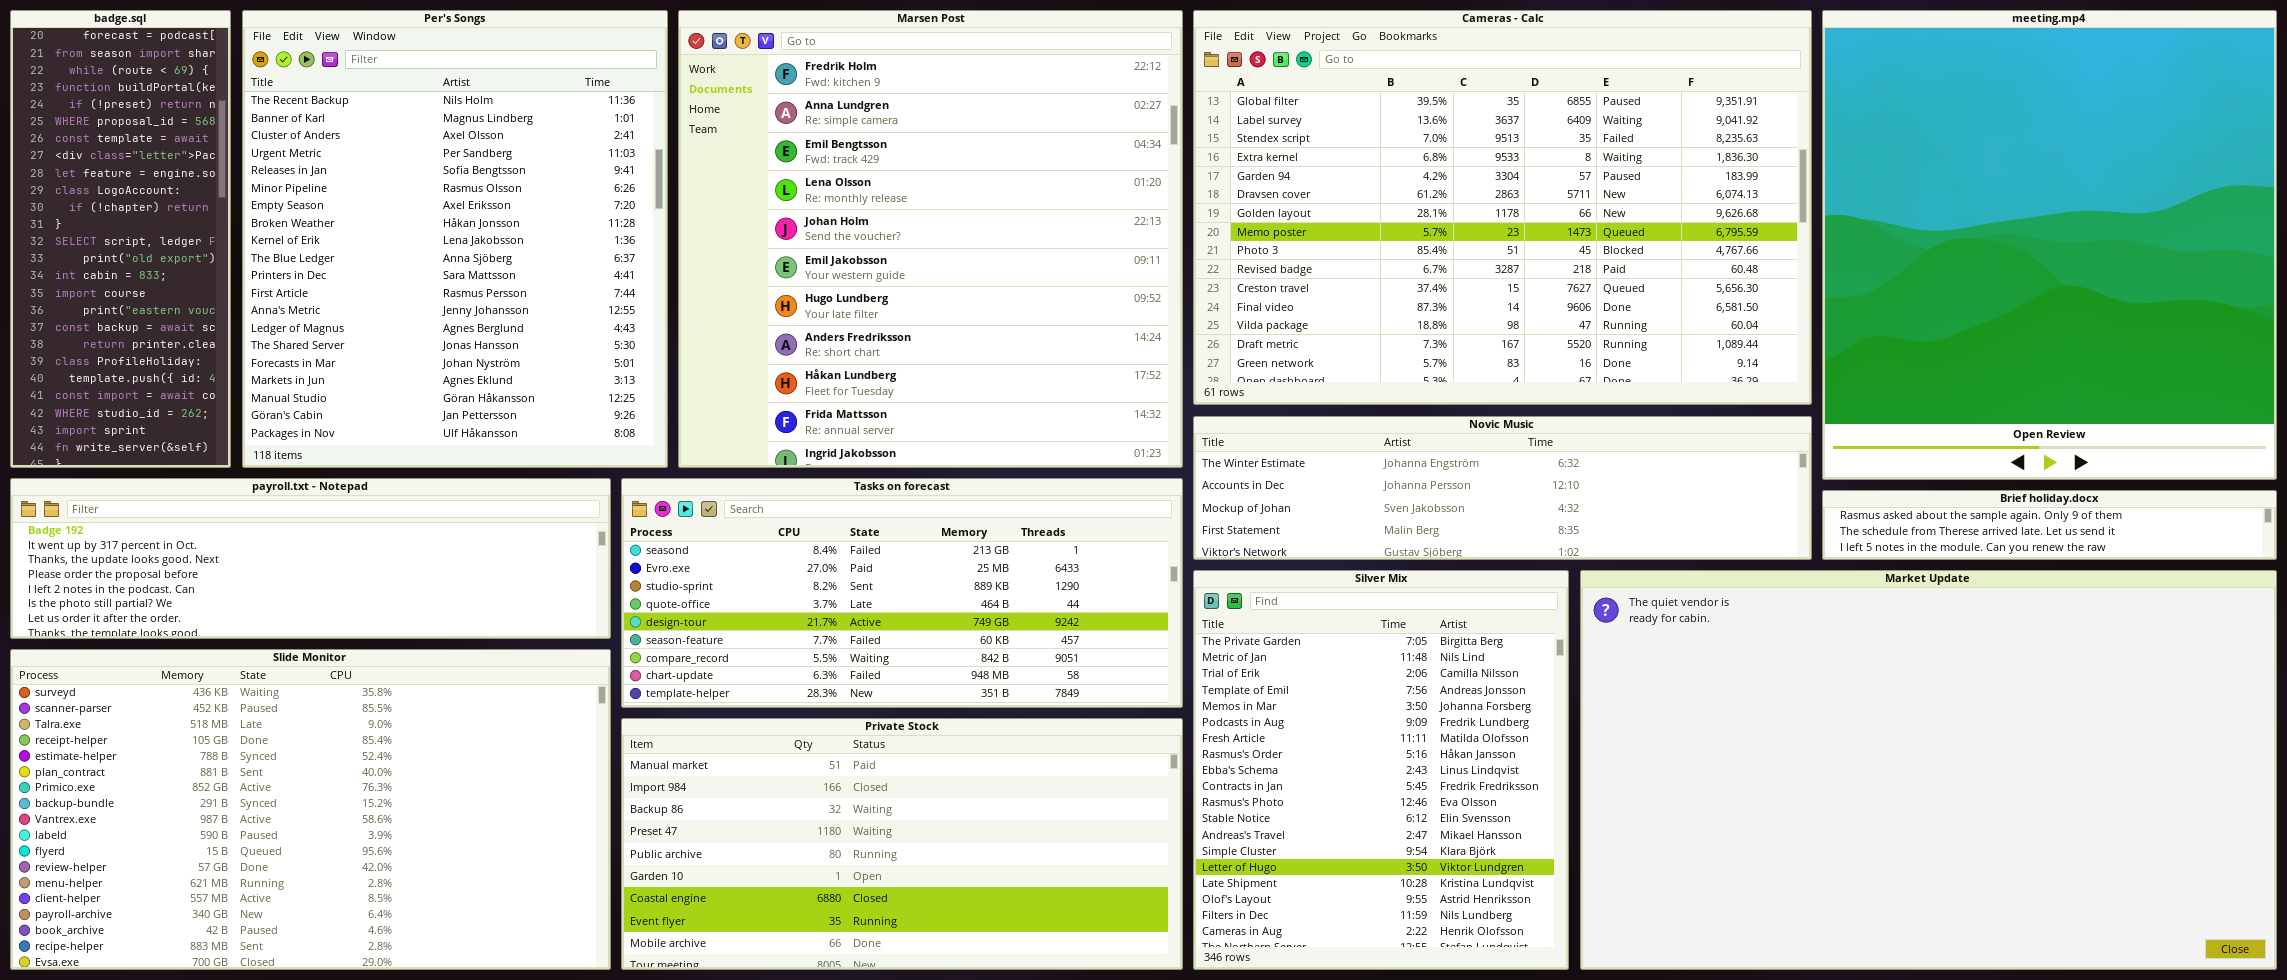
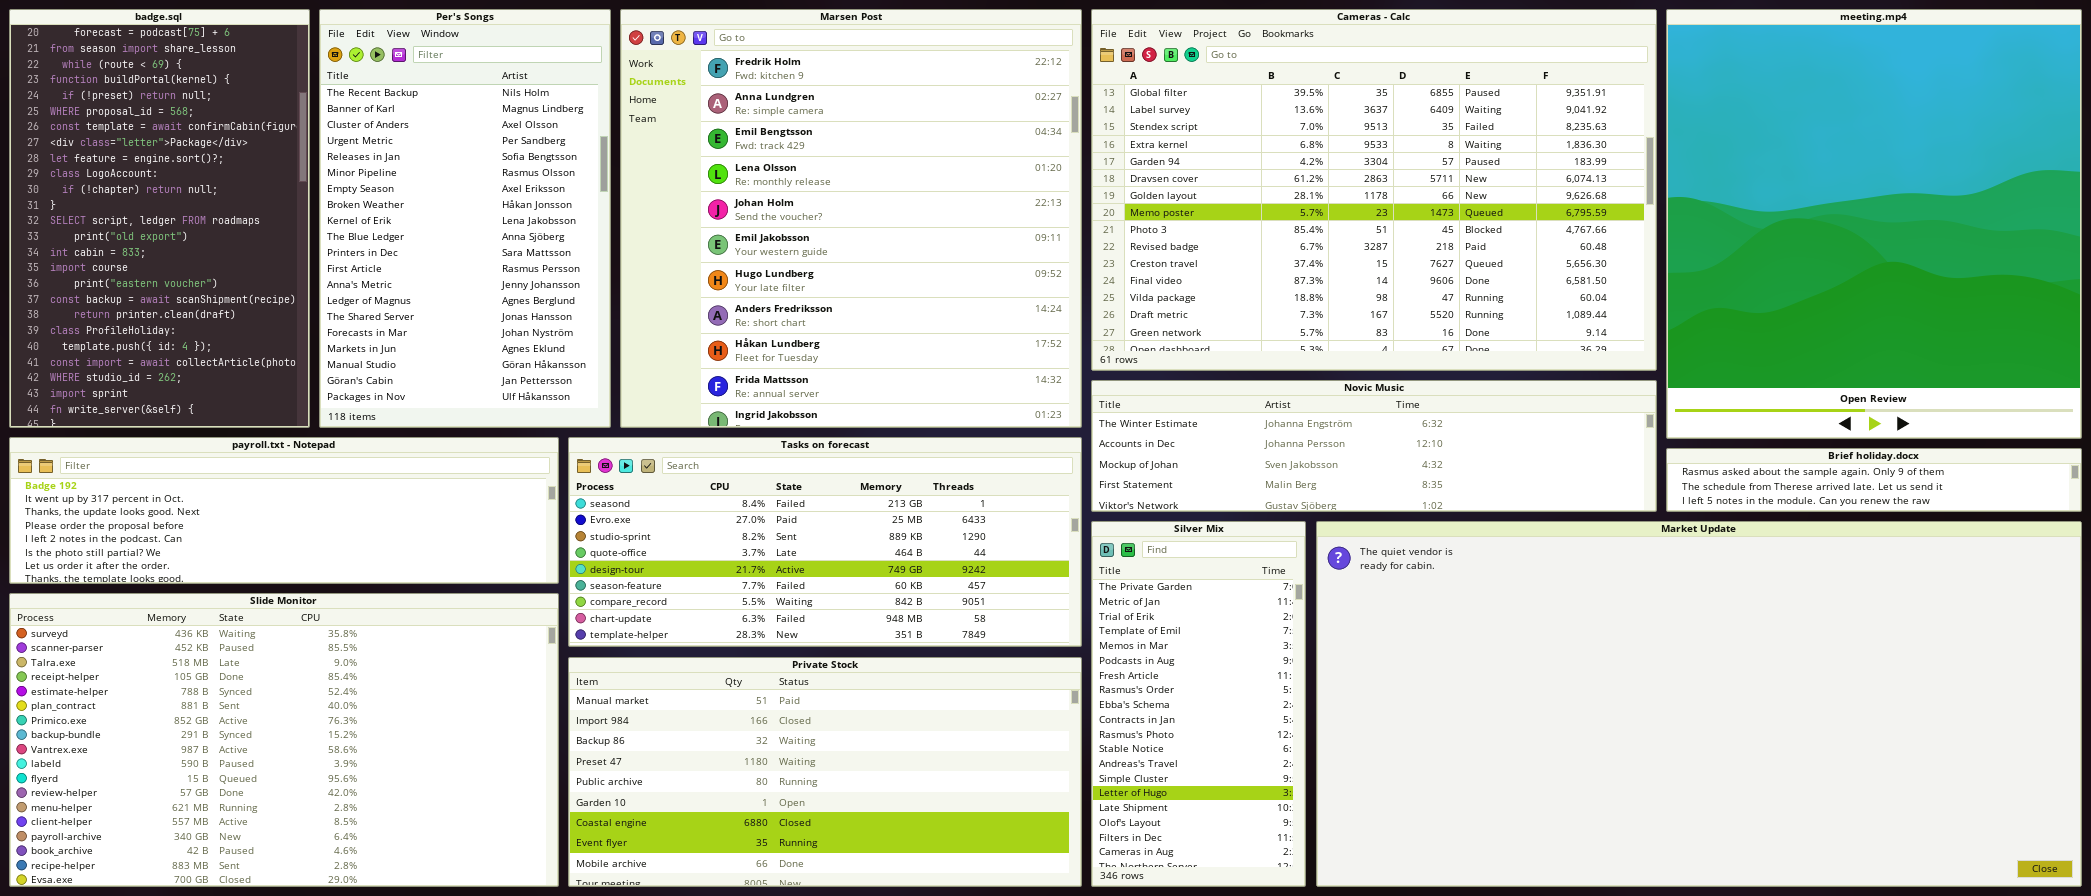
badge.sql: [10,10,231,468] -> [9,9,310,428], resized
Per's Songs: [242,10,668,468] -> [319,9,611,428], resized
Silver Mix: [1193,570,1569,970] -> [1091,521,1306,887], resized
Market Update: [1580,570,2277,970] -> [1316,521,2082,887], resized

